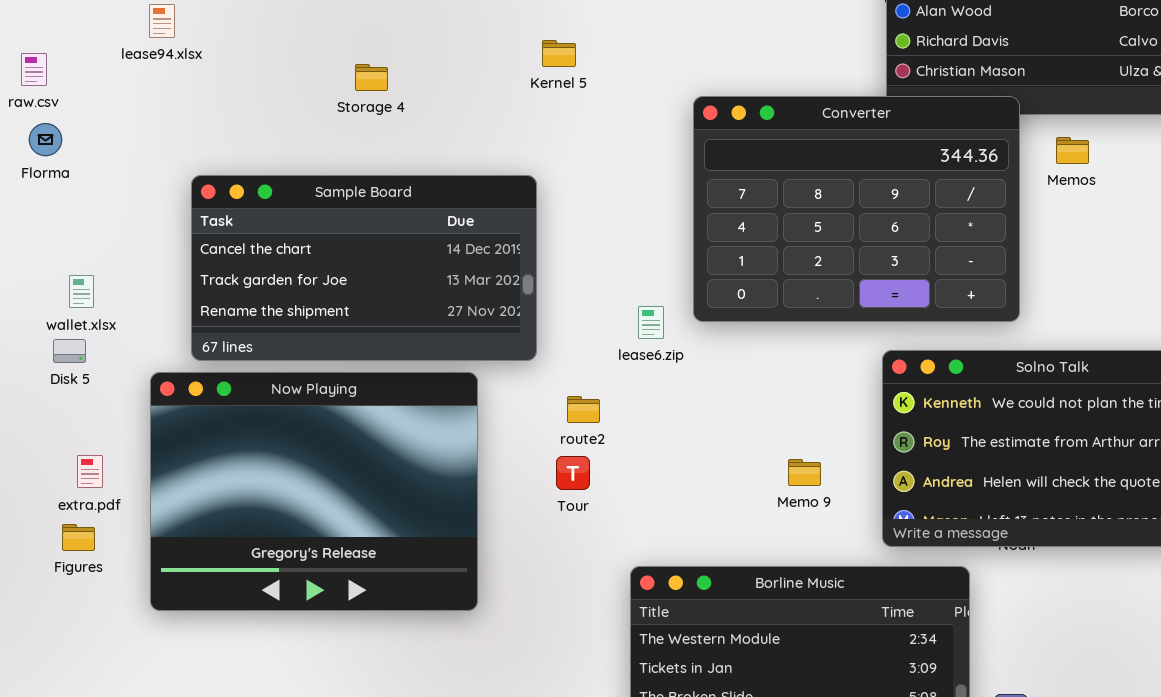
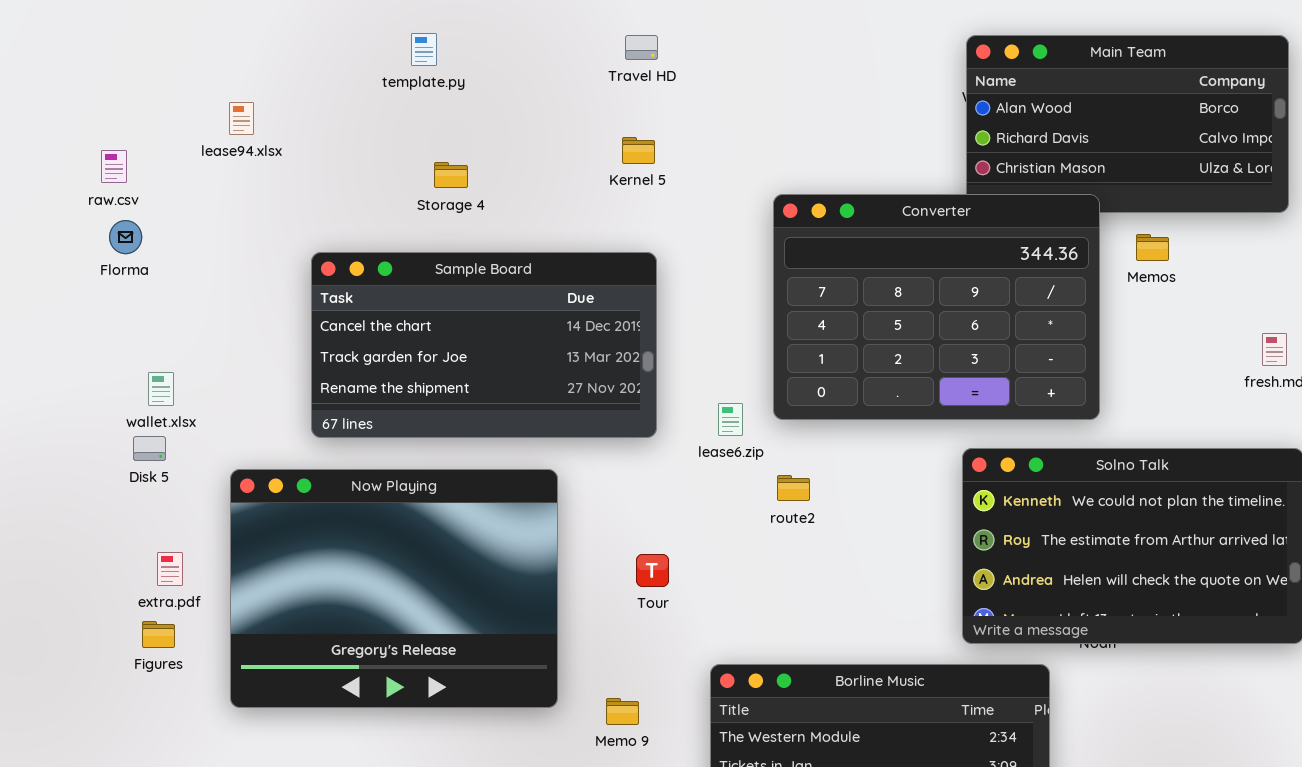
Sample Board: [191,175,537,361] -> [311,252,657,438], moved
route2: [567,396,600,423] -> [777,475,810,501], moved
Memo 9: [788,459,821,486] -> [606,698,639,725], moved

